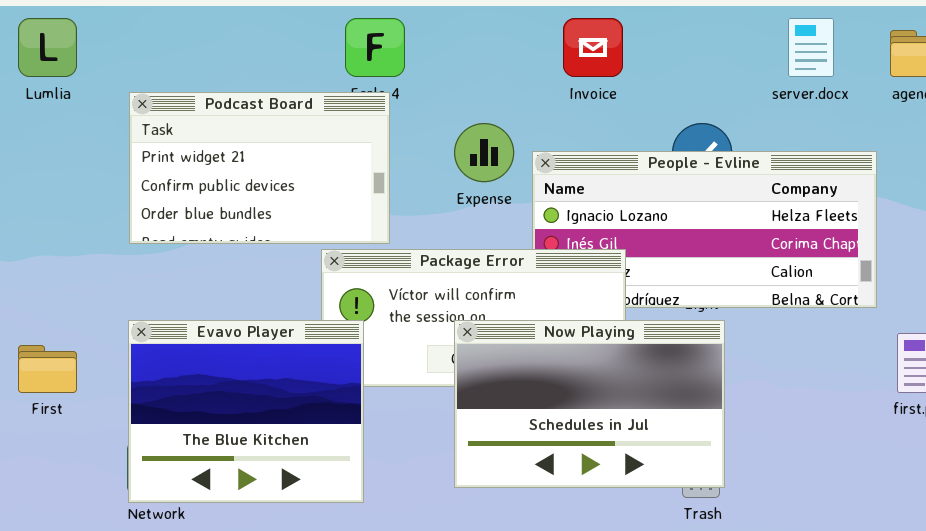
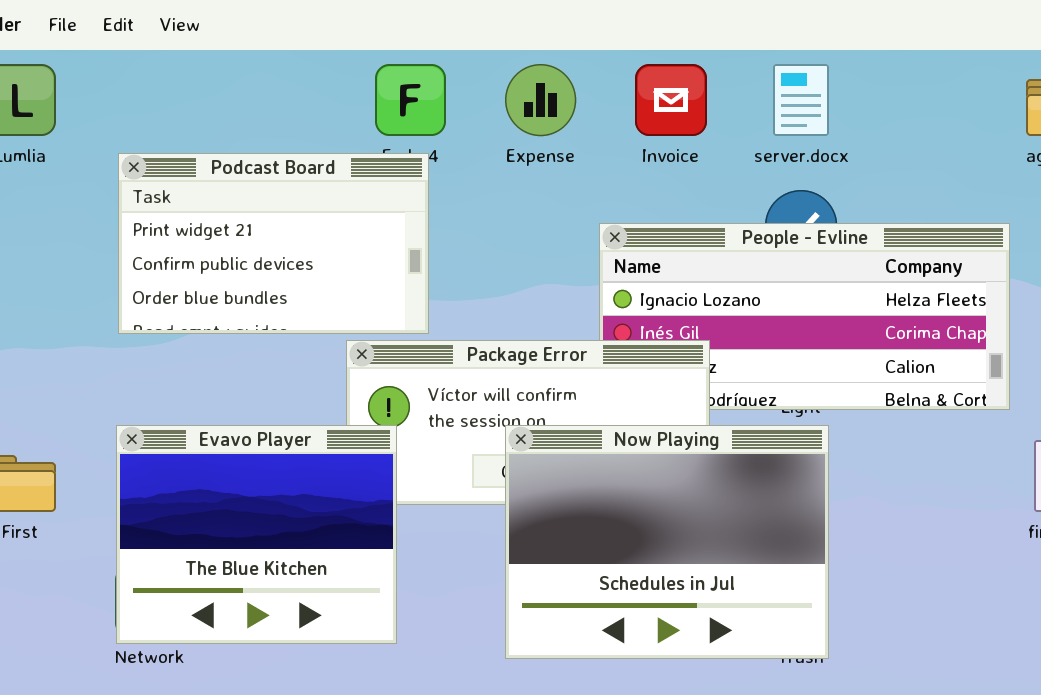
server.docx: [788,18,834,77] -> [773,64,829,136], moved
Expense: [454,123,514,182] -> [505,64,576,136], moved
Now Playing: [454,320,725,488] -> [505,425,829,659], resized

